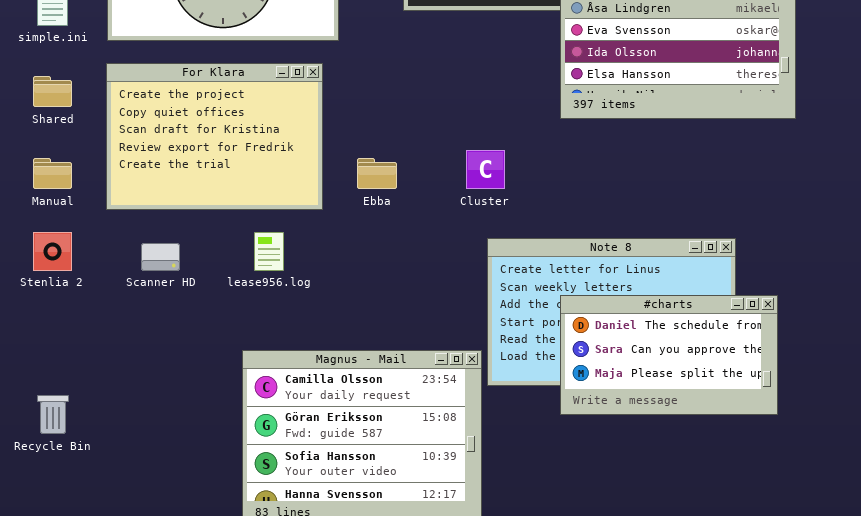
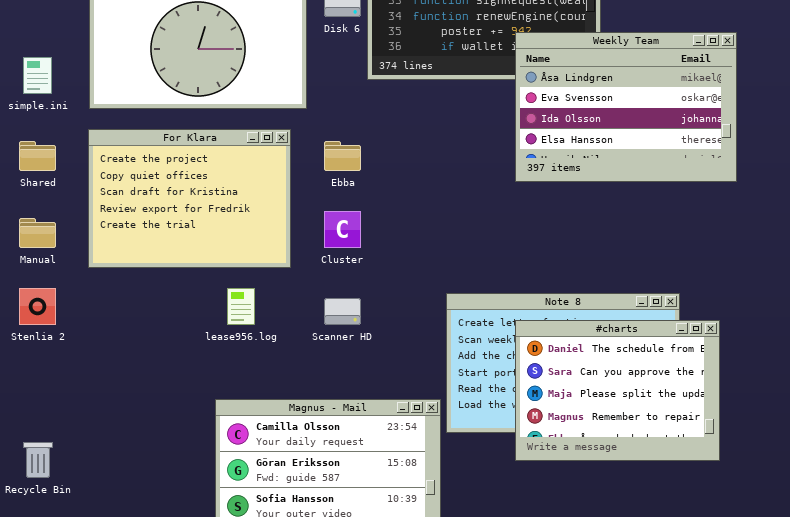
Cluster: [466,150,505,189] -> [324,211,361,248], moved
Ebba: [357,158,397,189] -> [324,141,361,171], moved
Scanner HD: [141,243,180,271] -> [324,298,361,325], moved
#charts: [560,295,778,415] -> [515,320,720,461], resized

